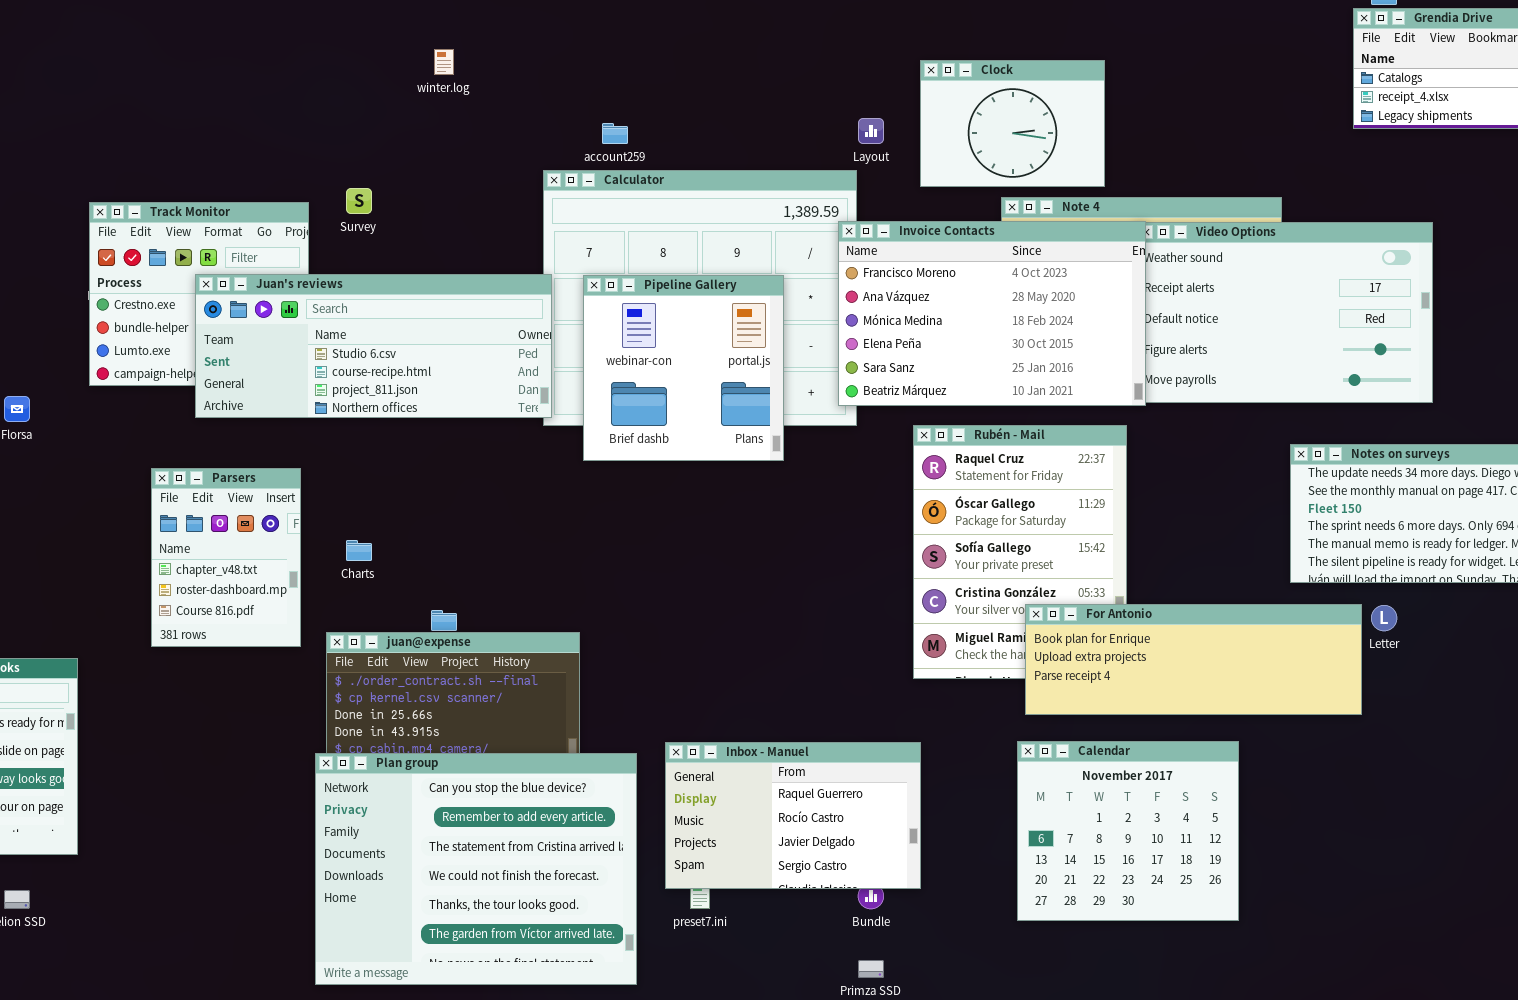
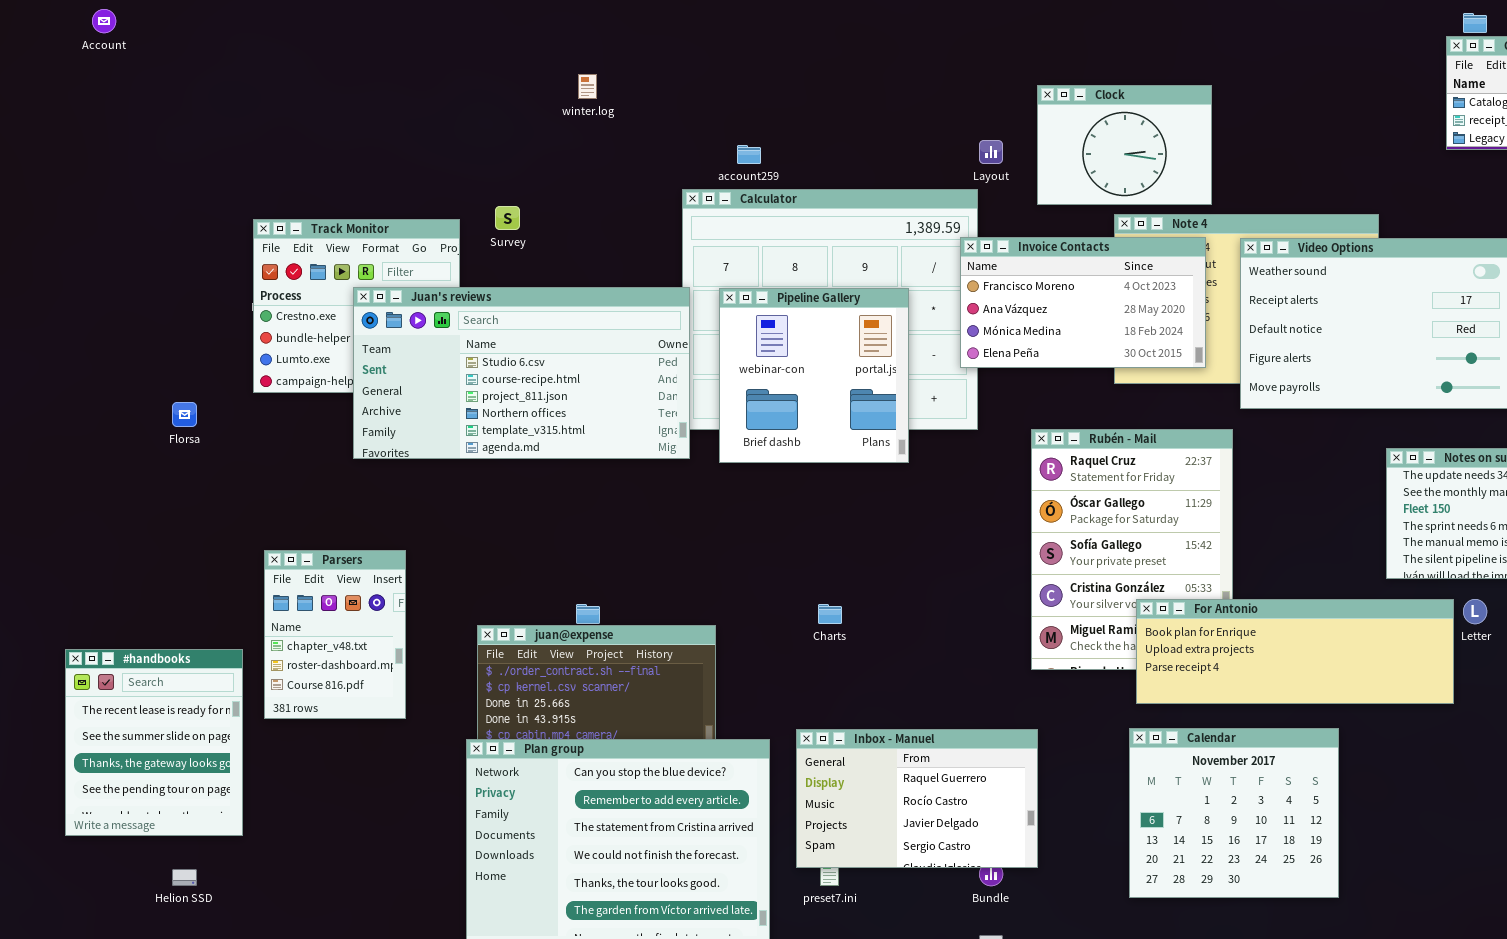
Invoice Contacts: [838,221,1146,406] -> [960,237,1206,368], resized
Juan's reviews: [195,274,552,418] -> [353,287,690,459], resized
Parsers: [151,468,301,647] -> [264,550,406,719], moved
Charts: [346,540,372,561] -> [818,604,842,624], moved

